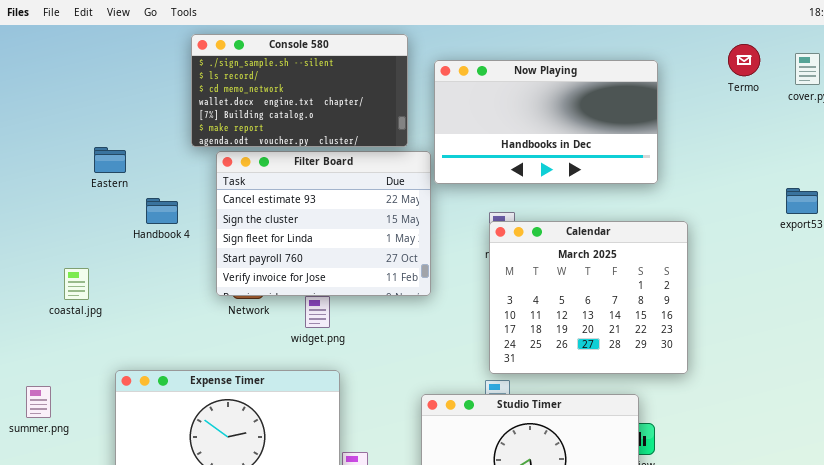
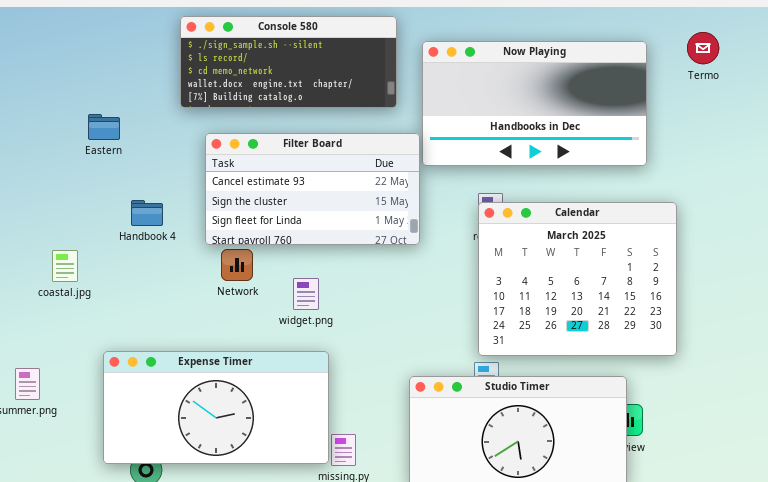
Console 580: [191,34,408,147] -> [180,16,397,108], resized
Termo: [728,44,760,76] -> [687,32,719,64], moved
Eastern: [94,147,126,173] -> [88,114,120,140], moved
Filter Board: [216,151,431,296] -> [205,133,420,245], resized
Handbook 4: [146,198,178,224] -> [131,200,163,226], moved

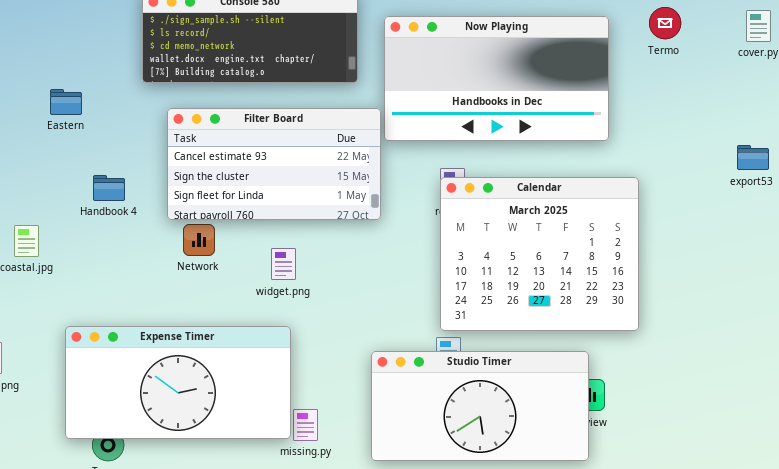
widget.png: [293,278,319,310] -> [271,248,296,280], moved

